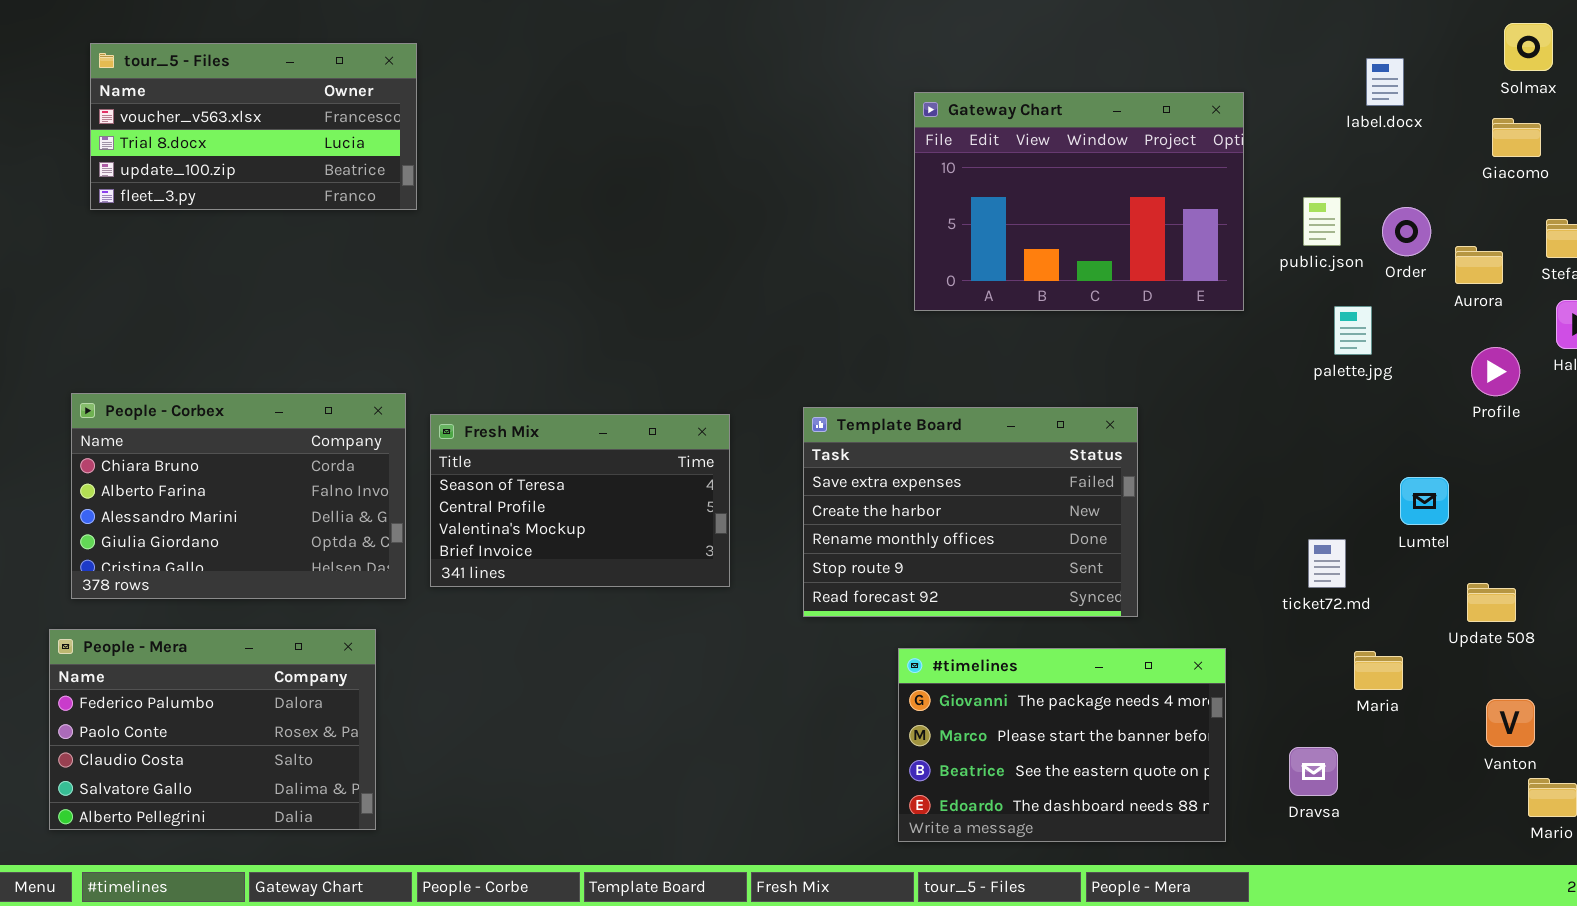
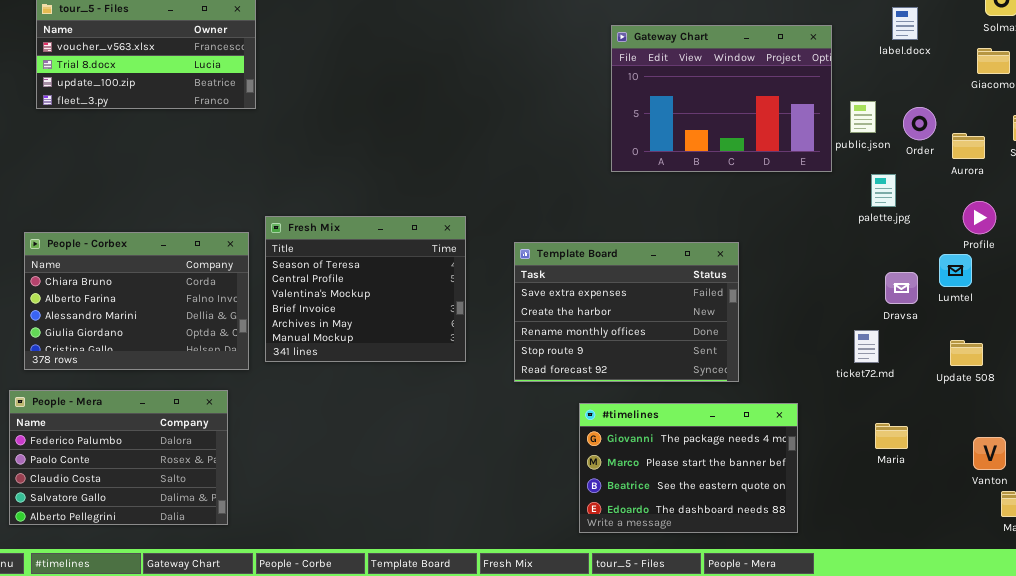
Gateway Chart: [914,92,1244,311] -> [611,25,832,172], moved
Fresh Mix: [430,414,730,587] -> [265,216,466,362], resized
Lumtel: [1400,477,1449,525] -> [939,254,972,287], moved
Update 508: [1467,583,1516,622] -> [950,340,983,366], moved
Maria: [1354,651,1403,690] -> [875,423,908,449], moved
Dravsa: [1289,747,1338,796] -> [885,272,918,304], moved

